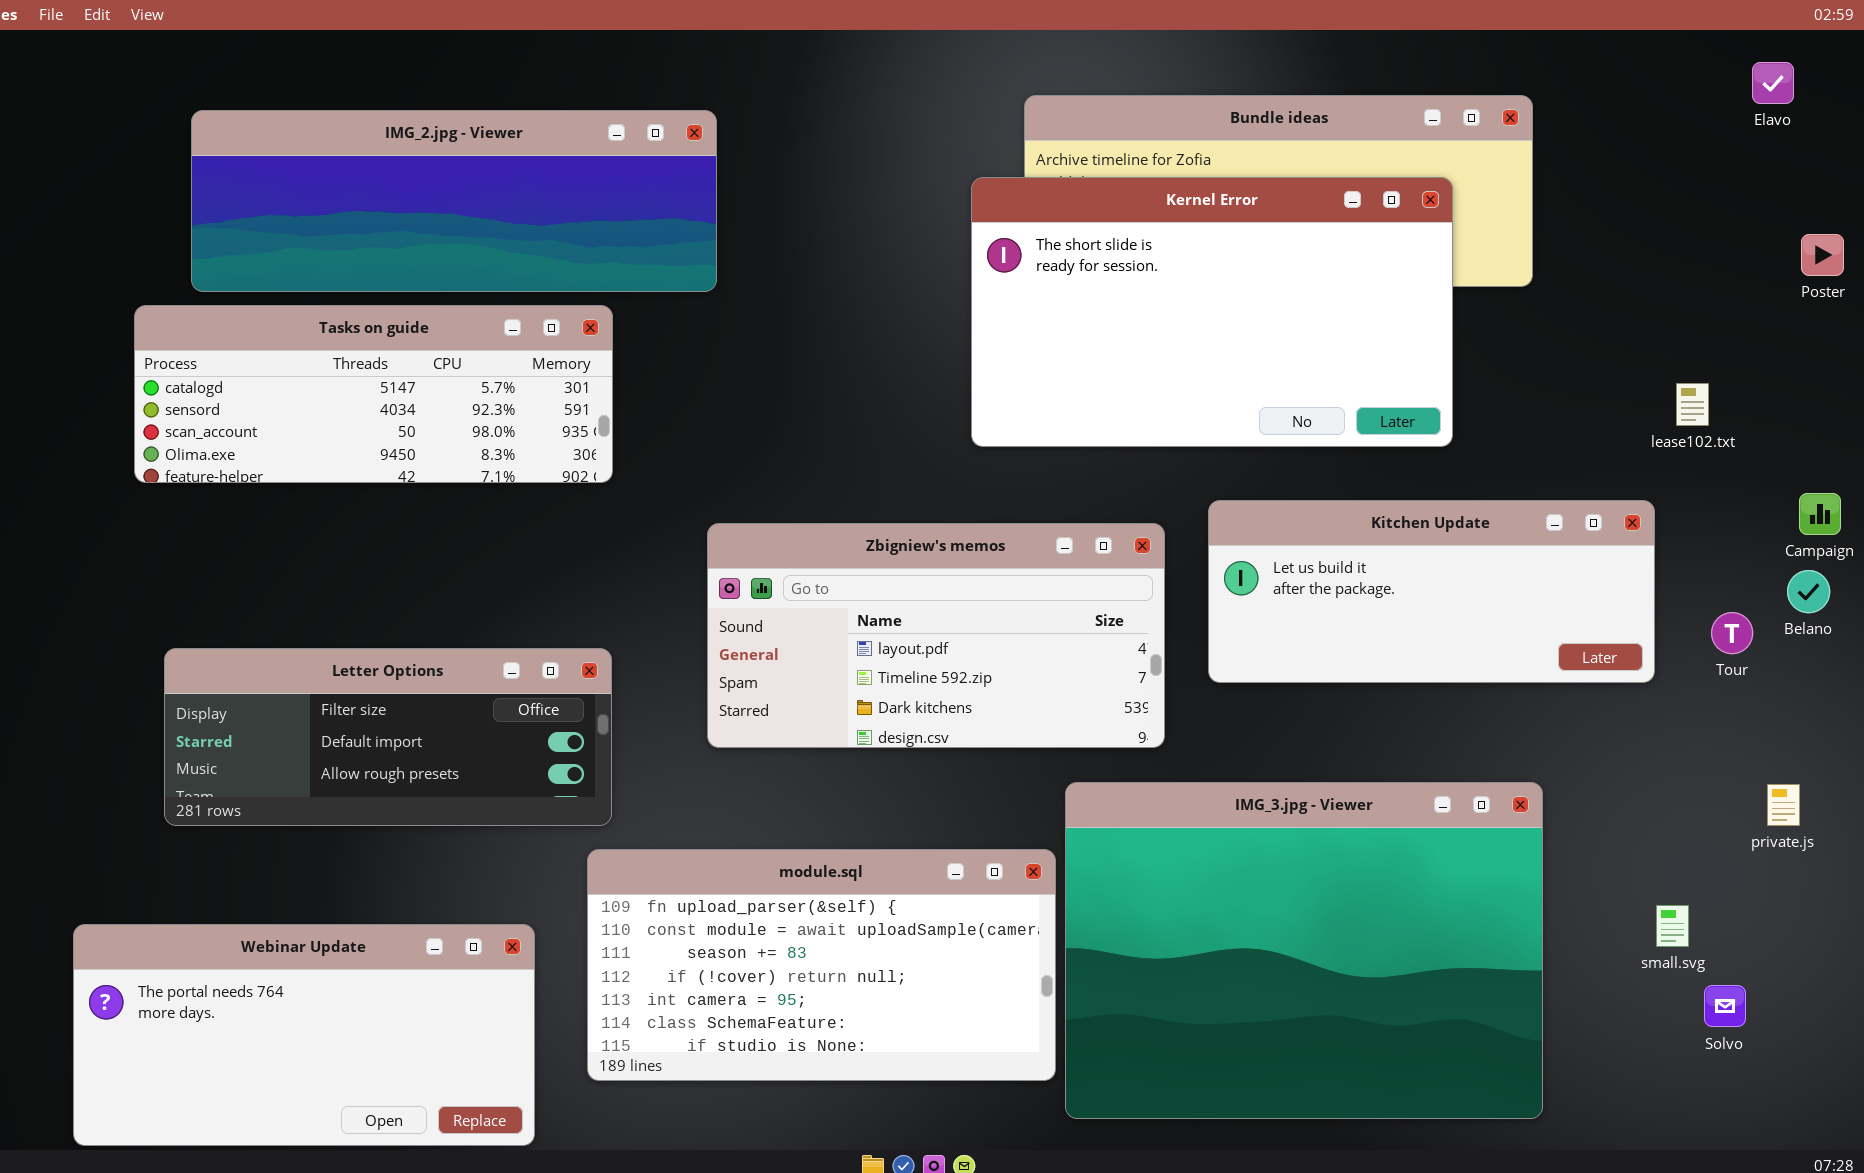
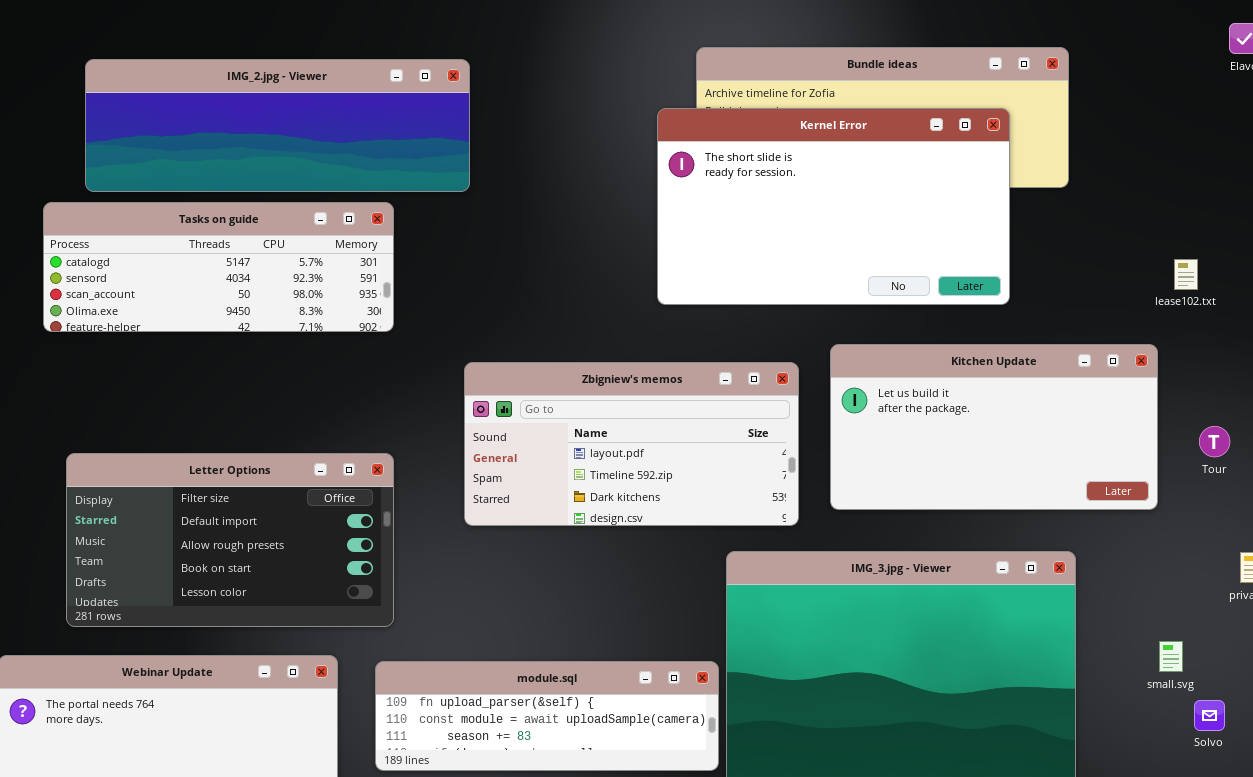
Kitchen Update: [1208,500,1655,683] -> [830,344,1158,510], resized
Letter Options: [164,648,612,826] -> [66,453,394,627], resized
module.sql: [587,849,1056,1081] -> [375,661,719,771], resized

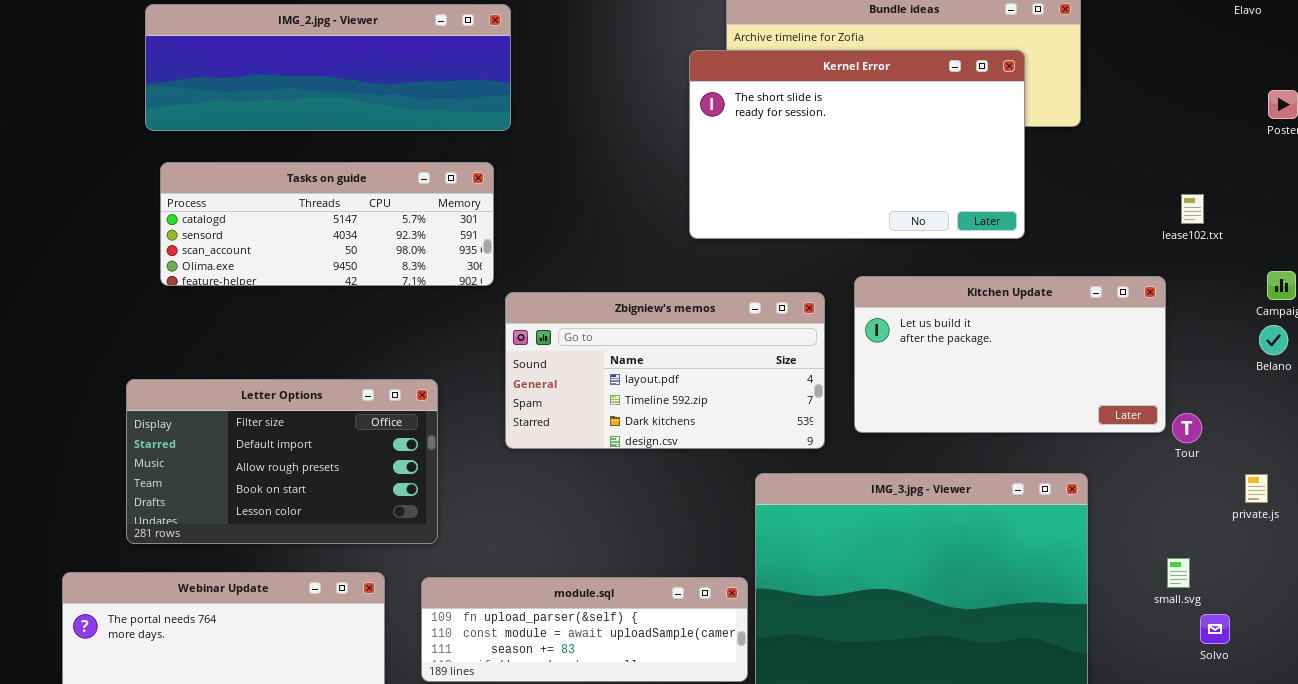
Tasks on guide: [43,202,394,332] -> [160,162,494,286], moved
Tour: [1199,426,1230,457] -> [1172,413,1202,443], moved

